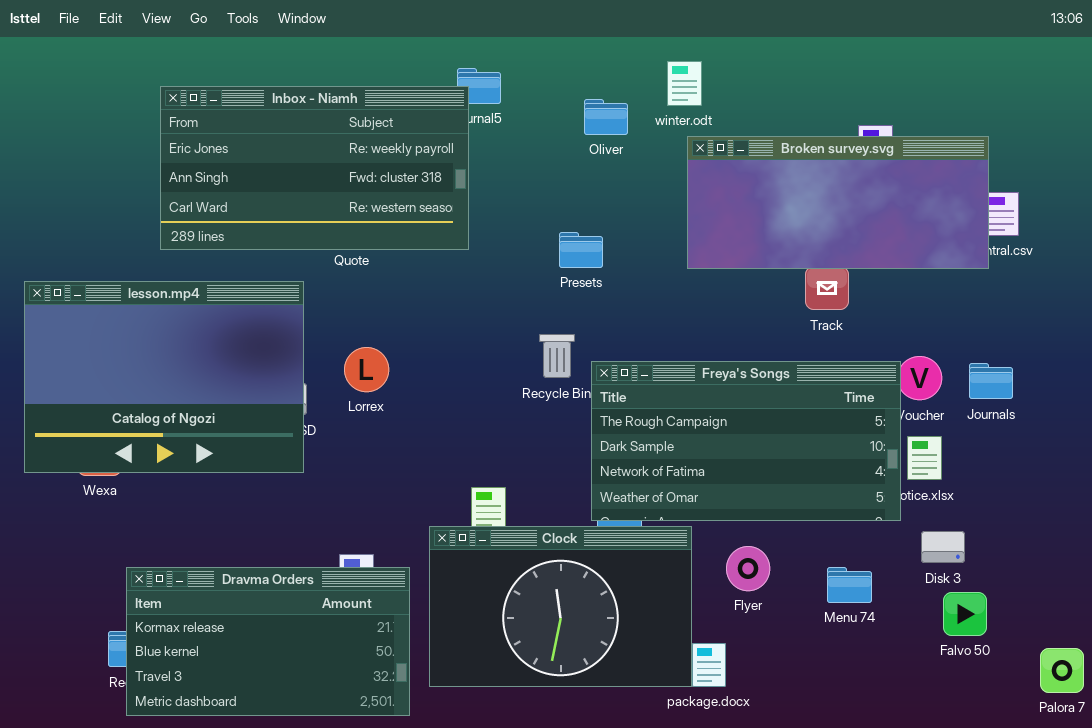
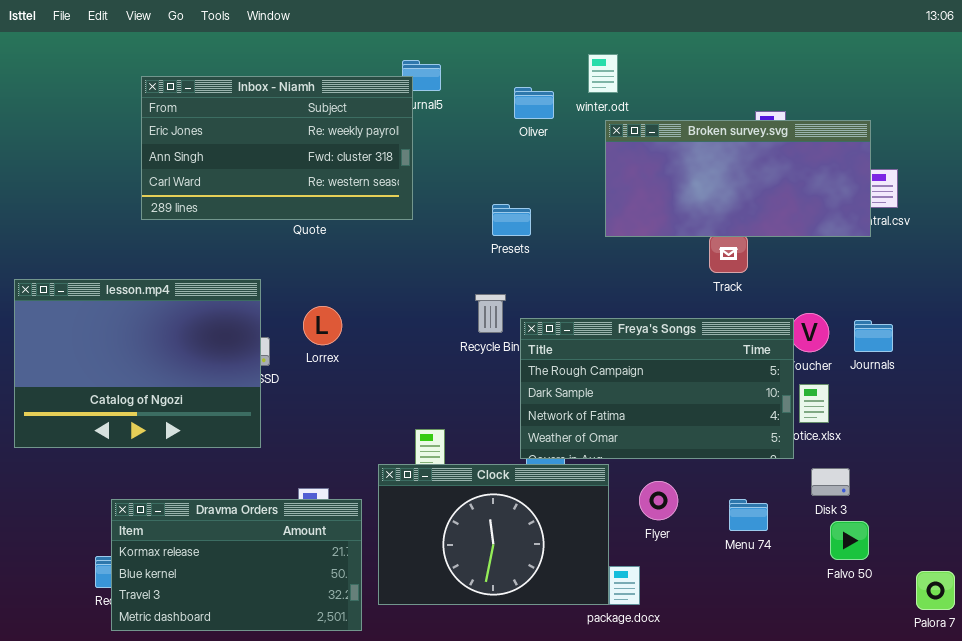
lesson.mp4: [24,281,304,473] -> [14,279,261,448], moved

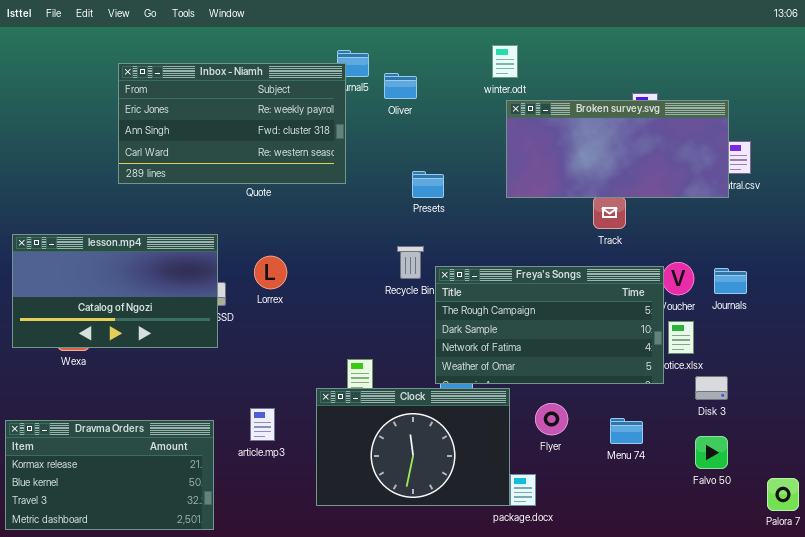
Oliver: [514,87,554,119] -> [384,73,417,99], moved
lesson.mp4: [14,279,261,448] -> [12,234,218,348], resized
Disk 3: [811,468,850,496] -> [695,376,728,400], moved
Dravma Orders: [111,499,362,631] -> [5,420,214,530], moved

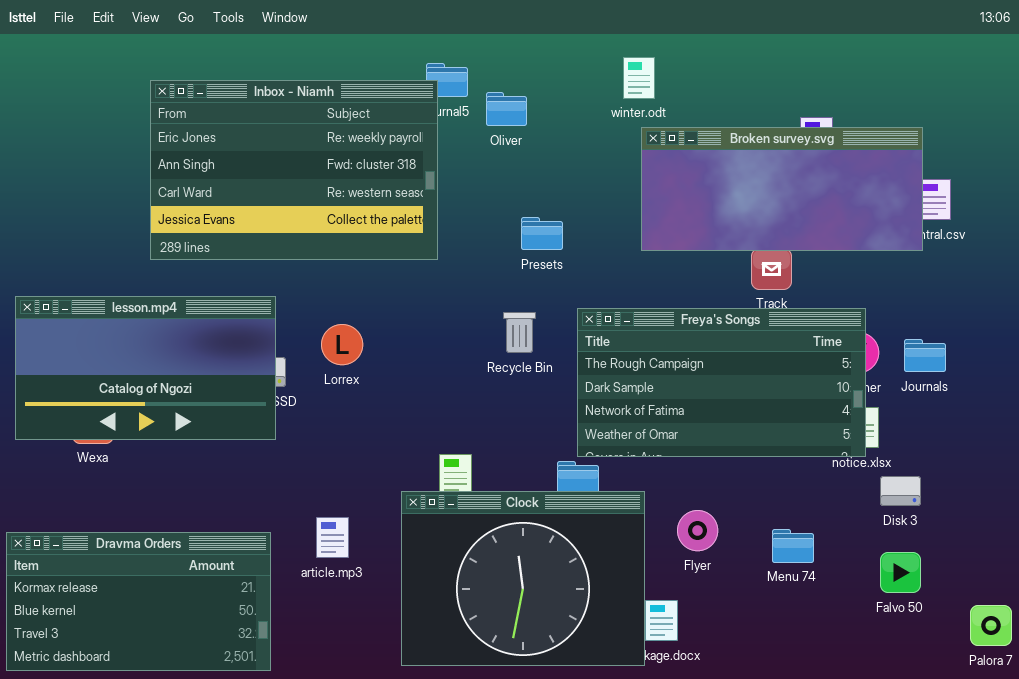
Inbox - Niamh: [118,63,346,184] -> [150,80,438,260], resized
Freya's Songs: [435,266,664,384] -> [577,308,866,457], moved
Clock: [316,388,510,506] -> [401,491,645,666], resized

